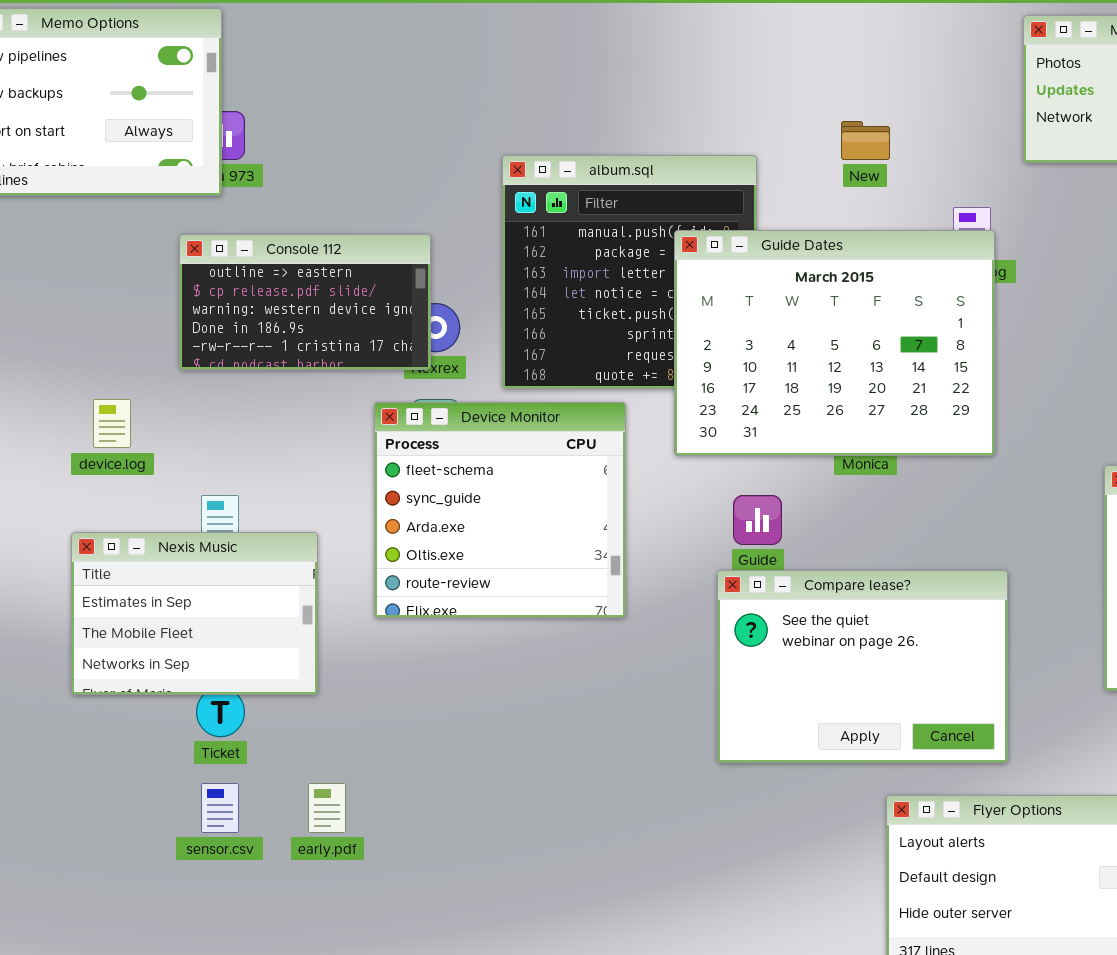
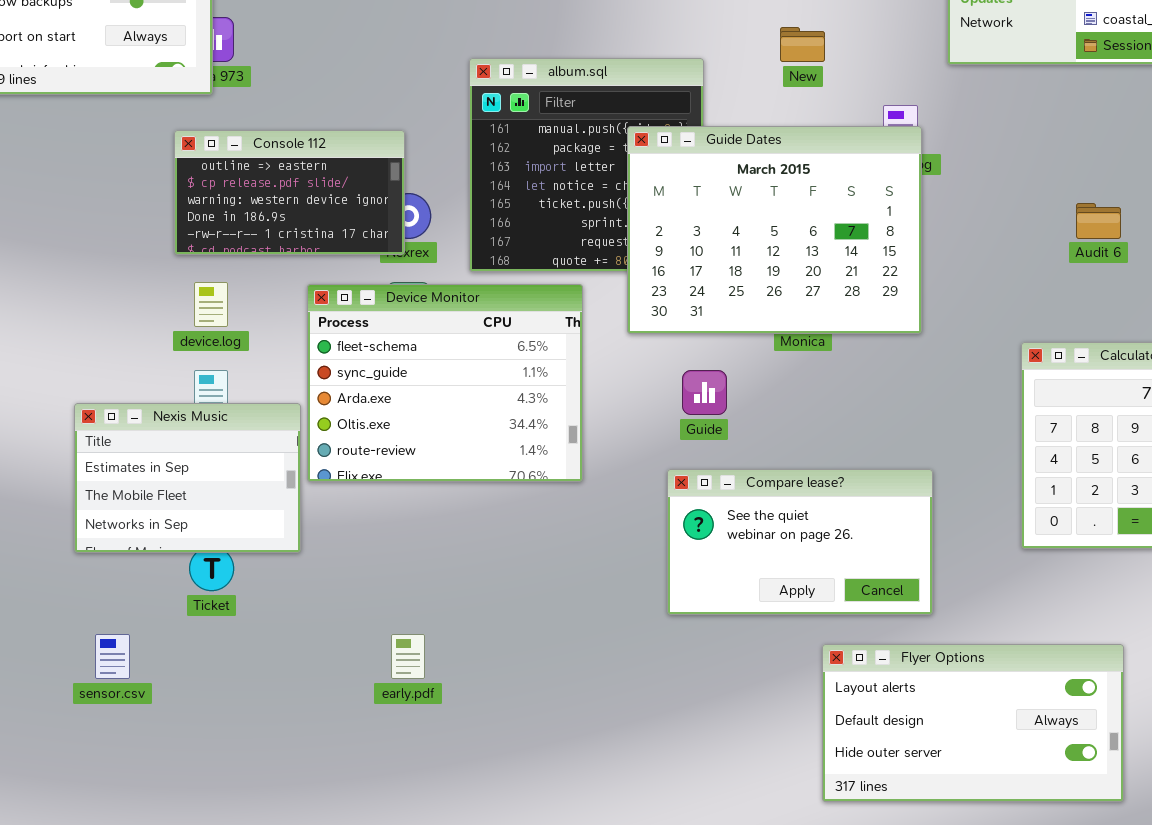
device.log: [93,399,131,448] -> [194,282,228,327], moved
Device Monitor: [374,402,626,618] -> [307,284,583,482], resized
Compare lease?: [717,570,1008,763] -> [667,469,933,615], resized
sensor.csv: [201,783,239,833] -> [95,634,130,679], moved
early.pdf: [308,783,346,833] -> [391,634,425,679], moved

